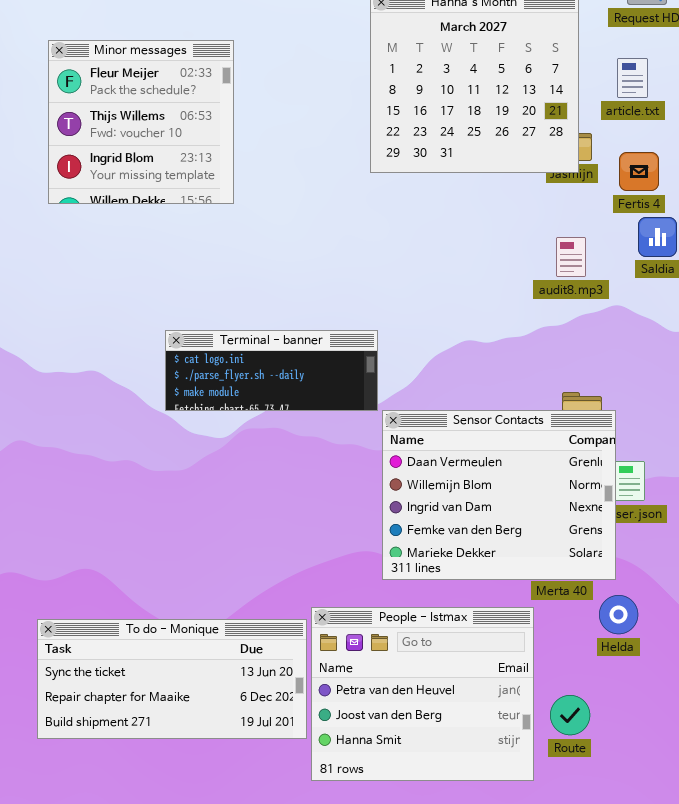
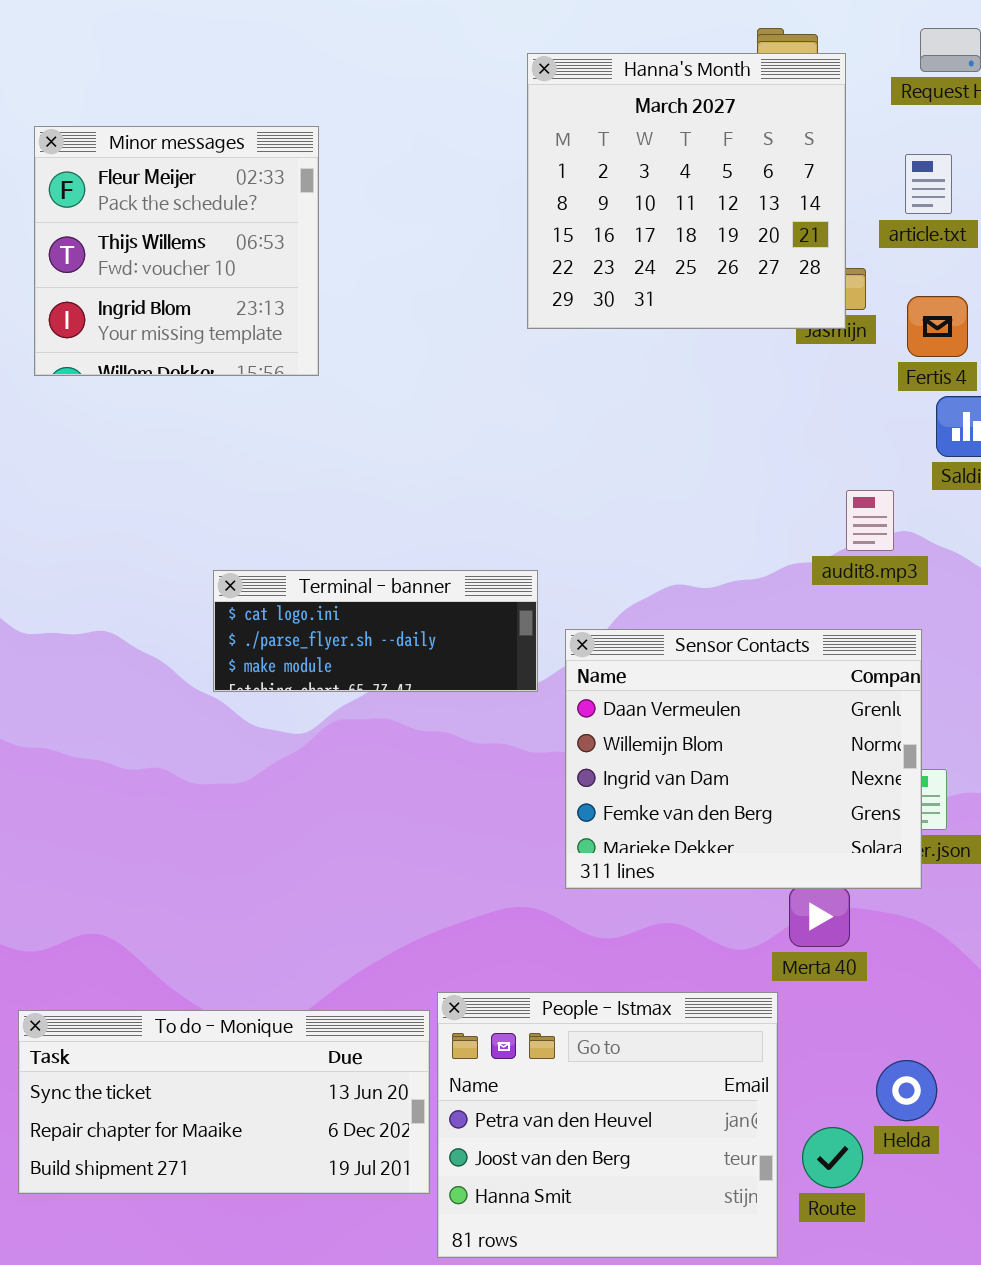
audit8.mp3: [556,237,586,277] -> [846,490,894,551], moved
Sensor Contacts: [382,410,616,580] -> [565,629,922,889], moved
Helda: [599,595,638,634] -> [876,1060,937,1121], moved

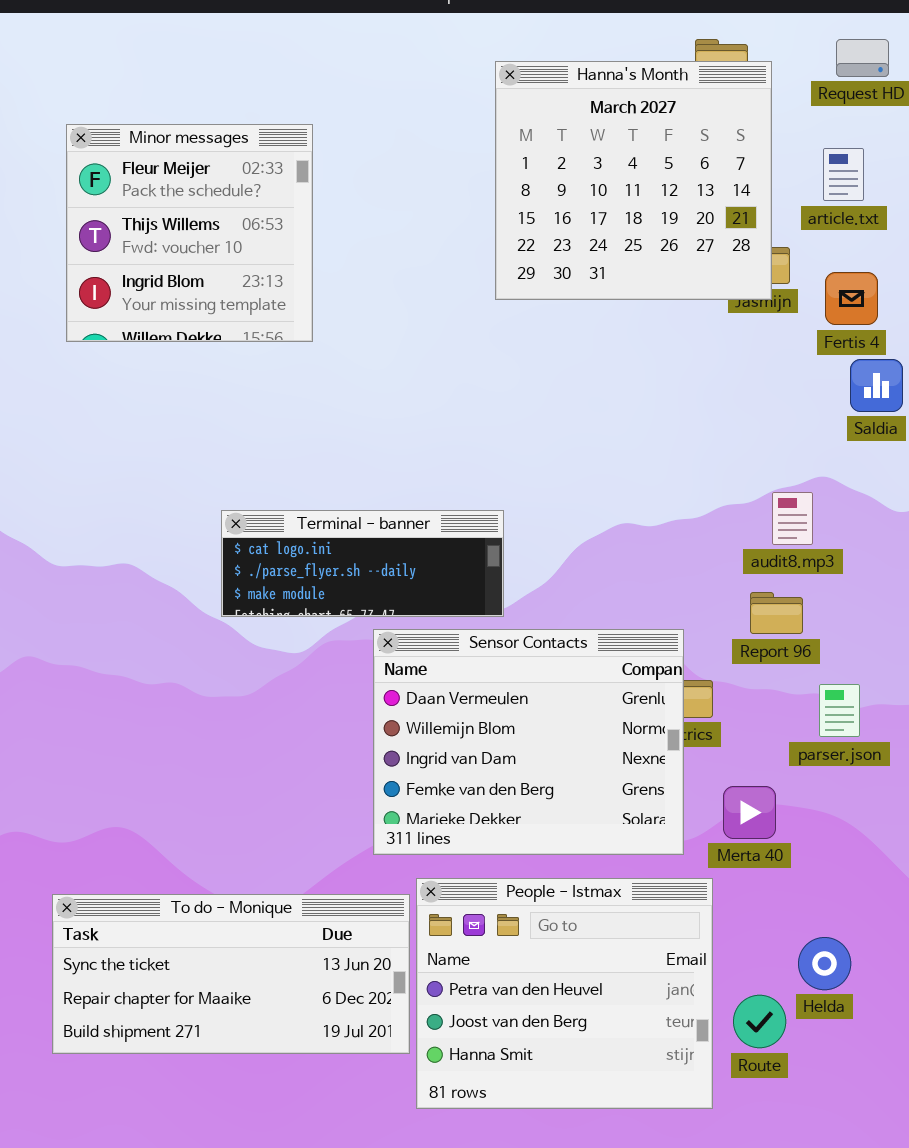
audit8.mp3: [846,490,894,551] -> [772,492,813,545], moved
Sensor Contacts: [565,629,922,889] -> [373,629,684,855], moved

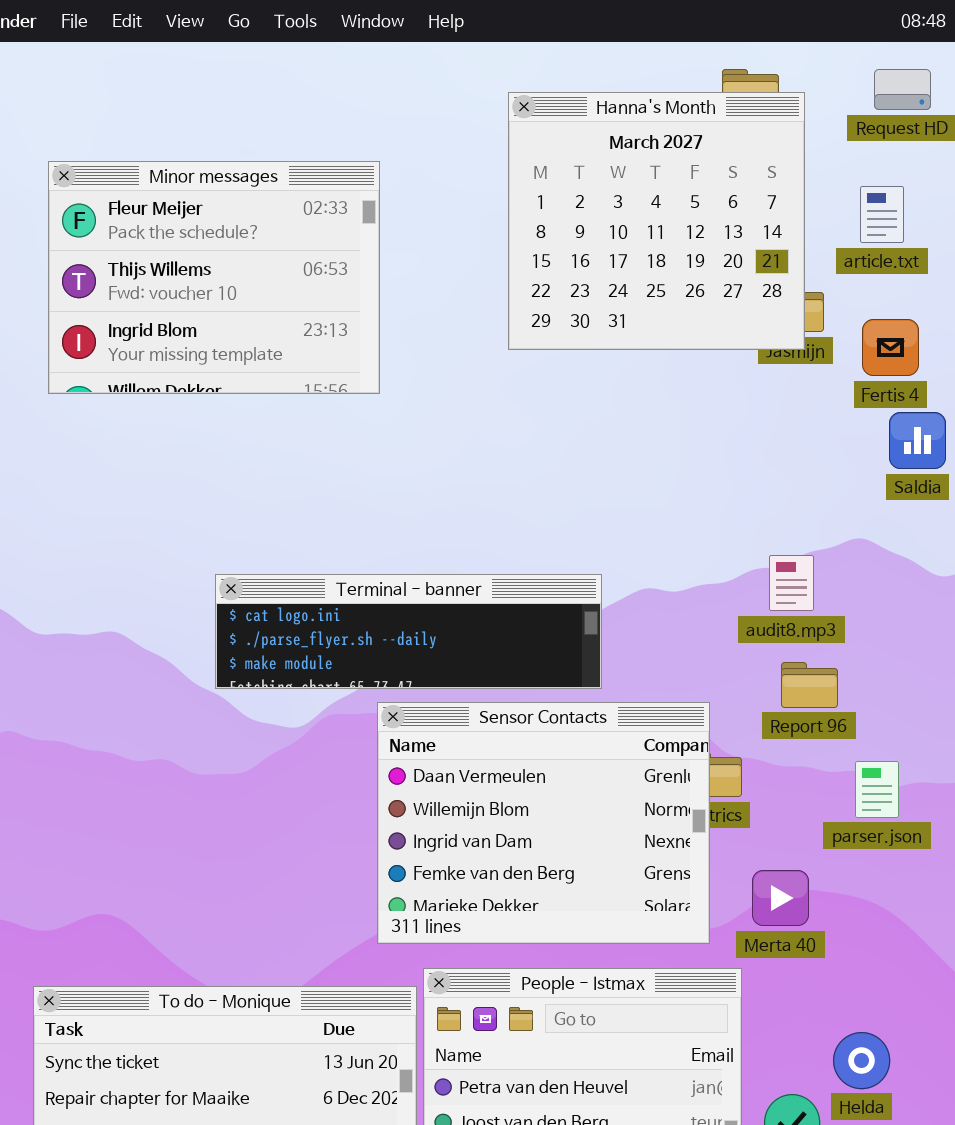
Minor messages: [66,124,313,342] -> [48,161,380,394], resized
audit8.mp3: [772,492,813,545] -> [769,555,814,611], moved
Terminal - banner: [221,510,504,617] -> [215,574,602,689], resized

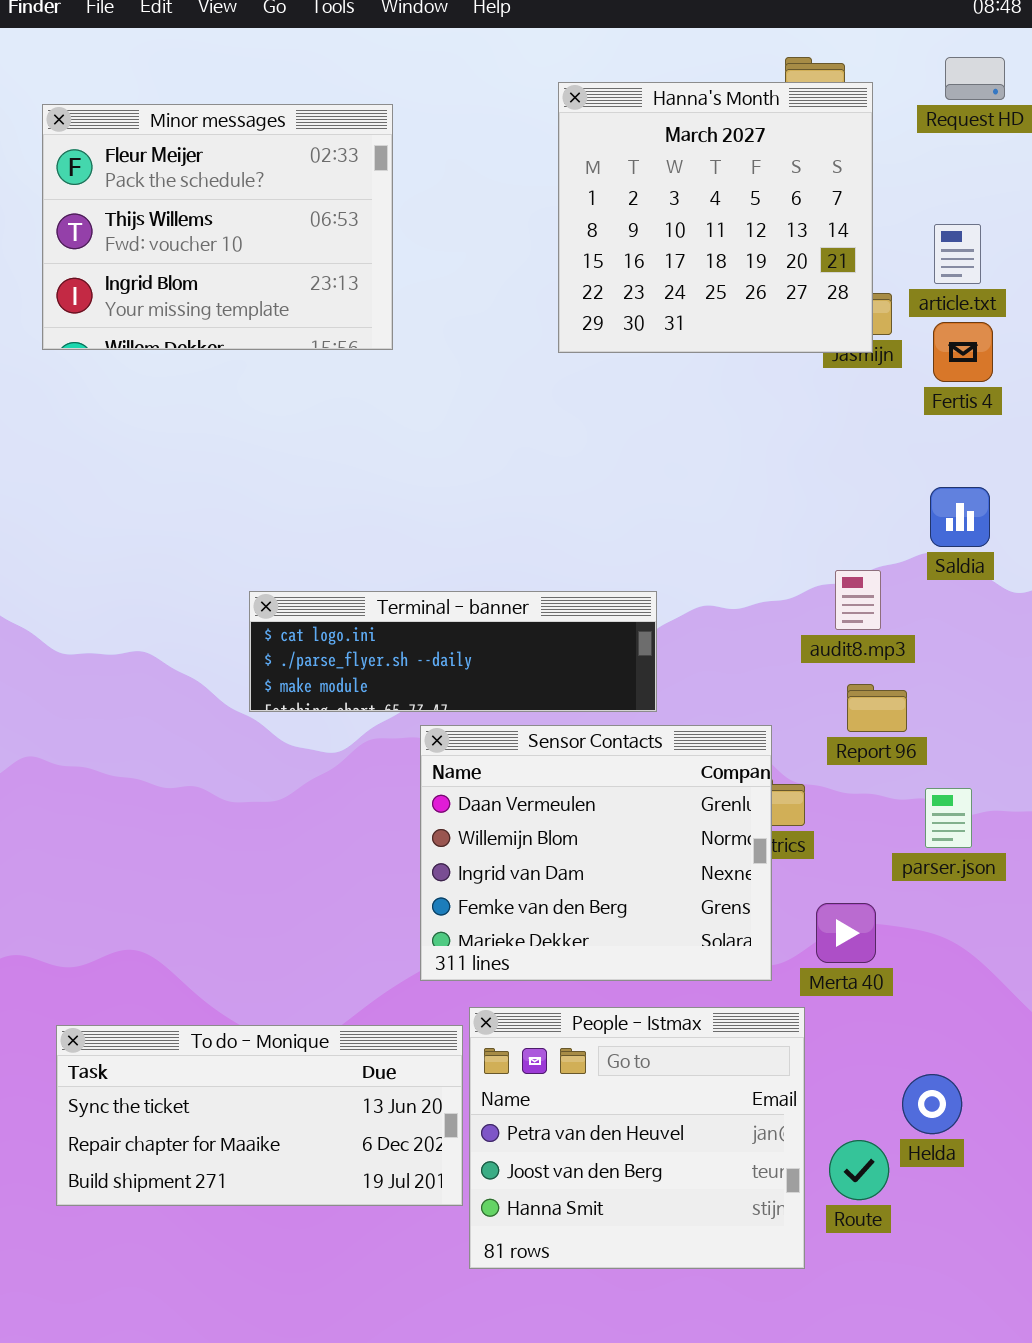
Minor messages: [48,161,380,394] -> [42,104,393,350], moved
article.txt: [860,186,904,243] -> [934,224,981,284], moved
Saldia: [889,412,946,469] -> [930,487,990,547], moved

